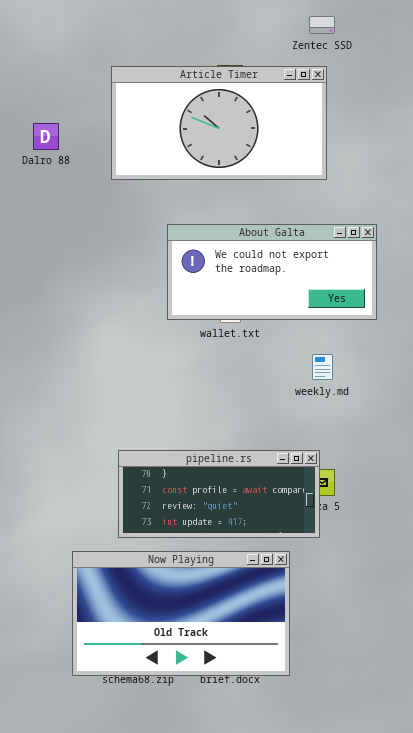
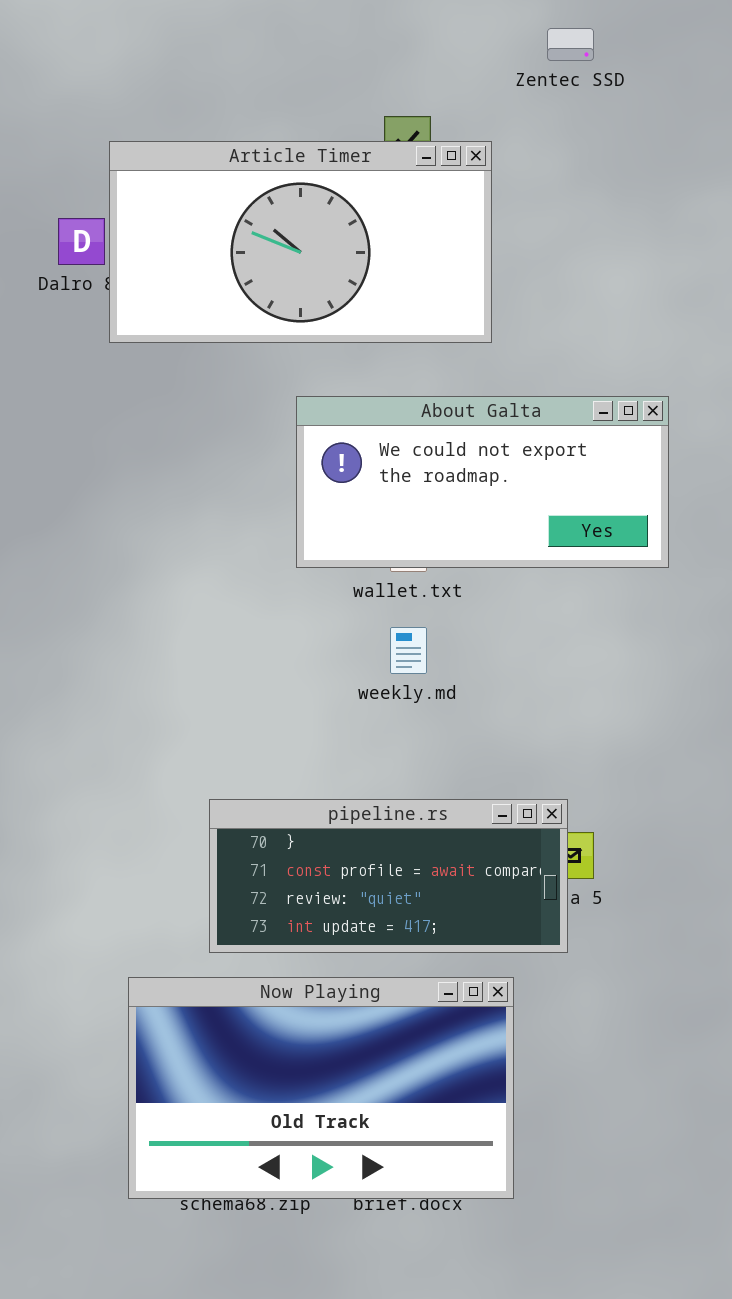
Article Timer: [111,66,327,180] -> [109,141,492,343], moved
weekly.md: [312,354,333,380] -> [390,627,427,674], moved

